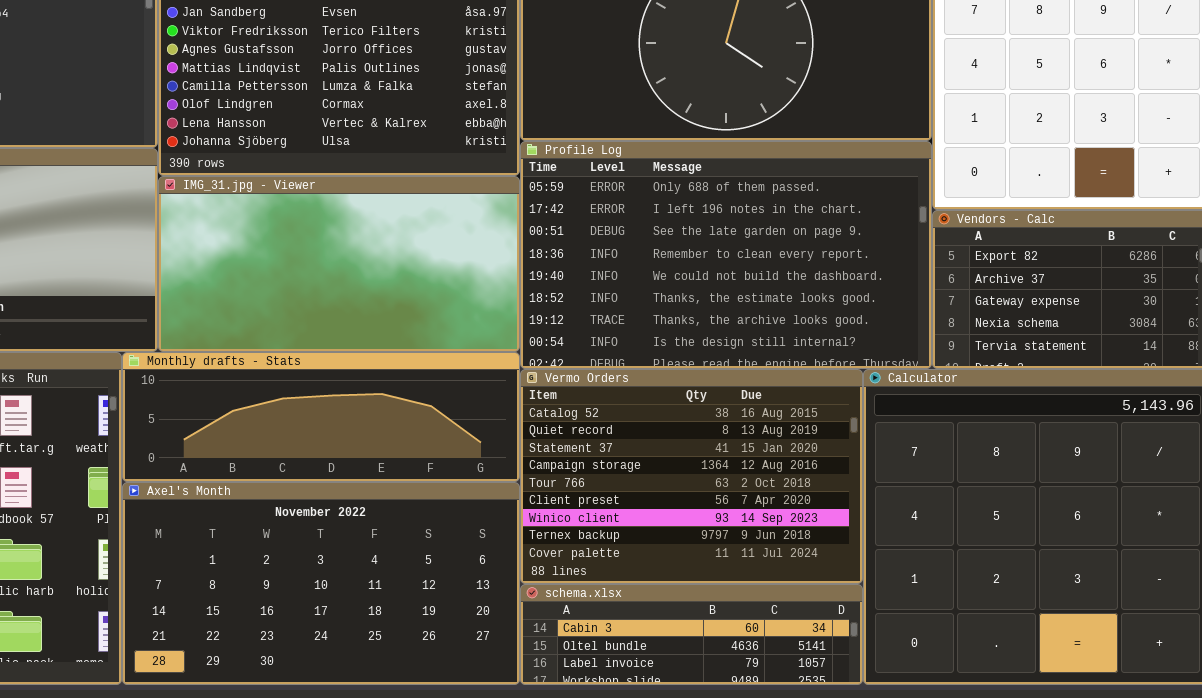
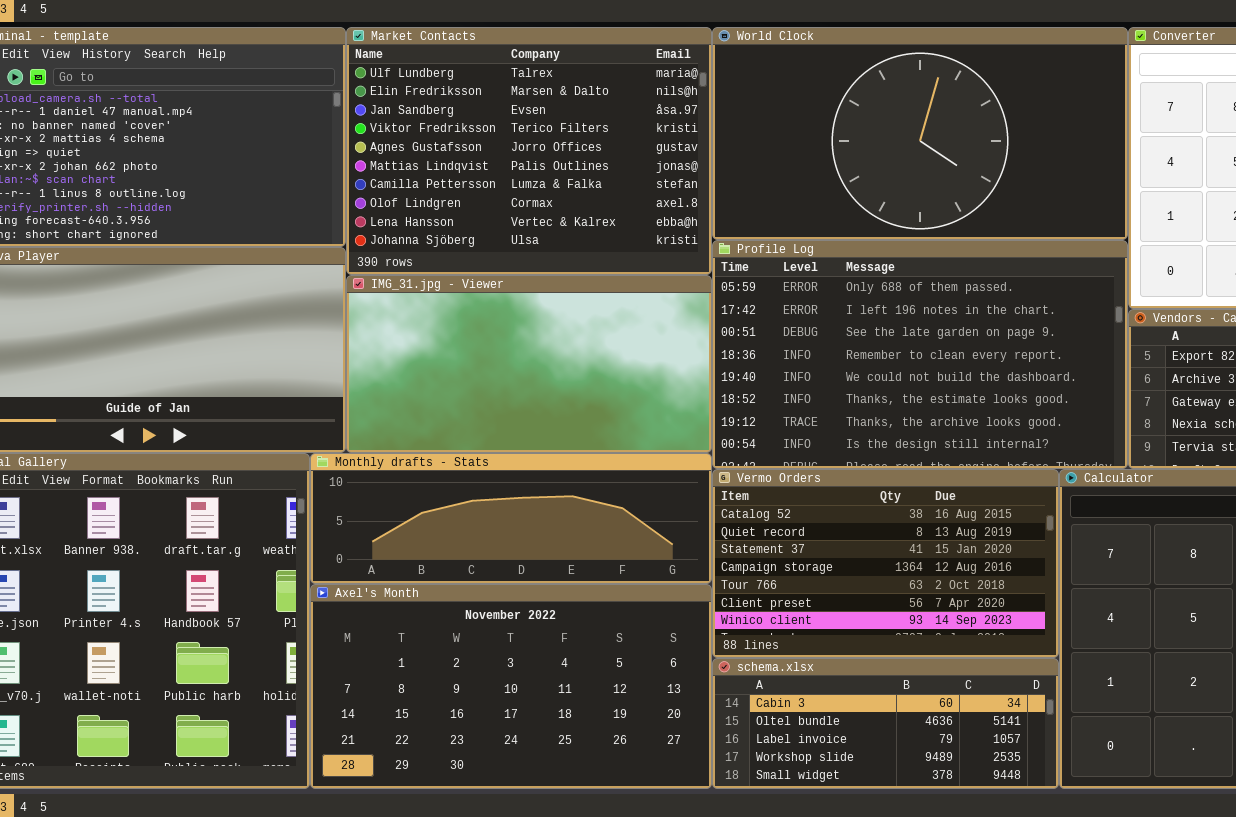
Vermo Orders: [520,369,863,584] -> [712,469,1059,658], resized
schema.xlsx: [520,584,863,685] -> [712,658,1059,789], resized

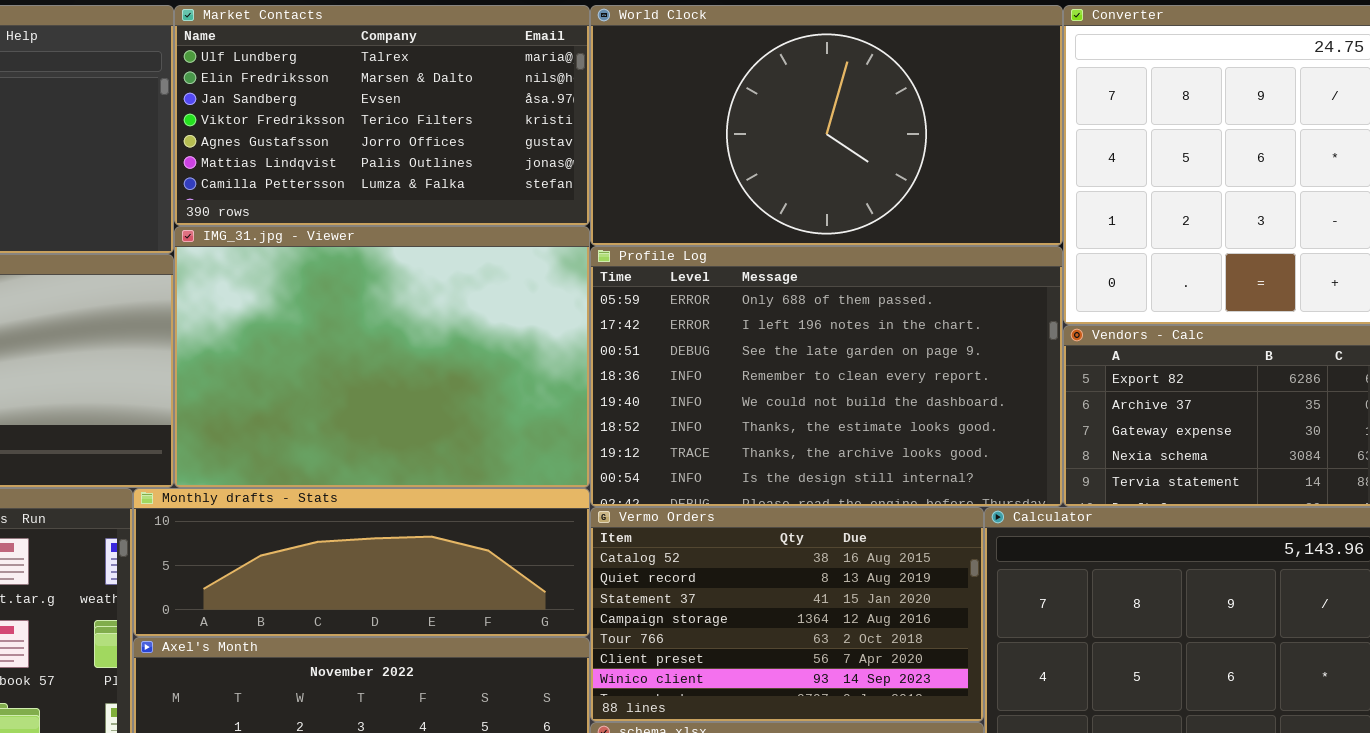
Market Contacts: [346,27,712,275] -> [174,5,590,226], resized
IMG_31.jpg - Viewer: [346,275,712,453] -> [174,226,590,488], resized

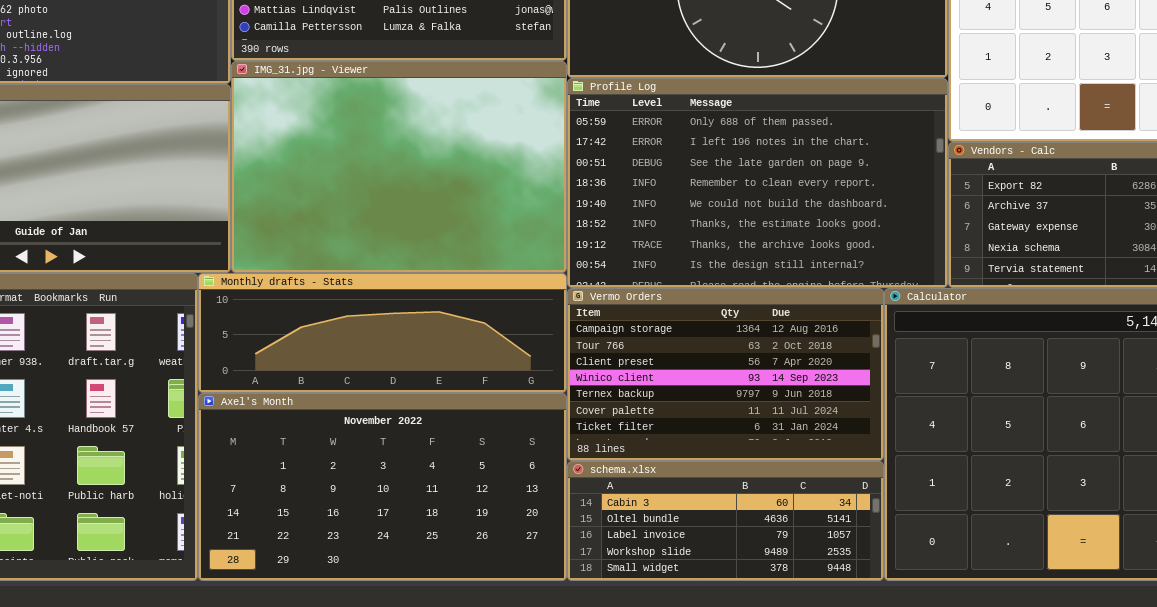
Vermo Orders: [590,507,984,722] -> [567,288,884,461], scrolled down 3 rows

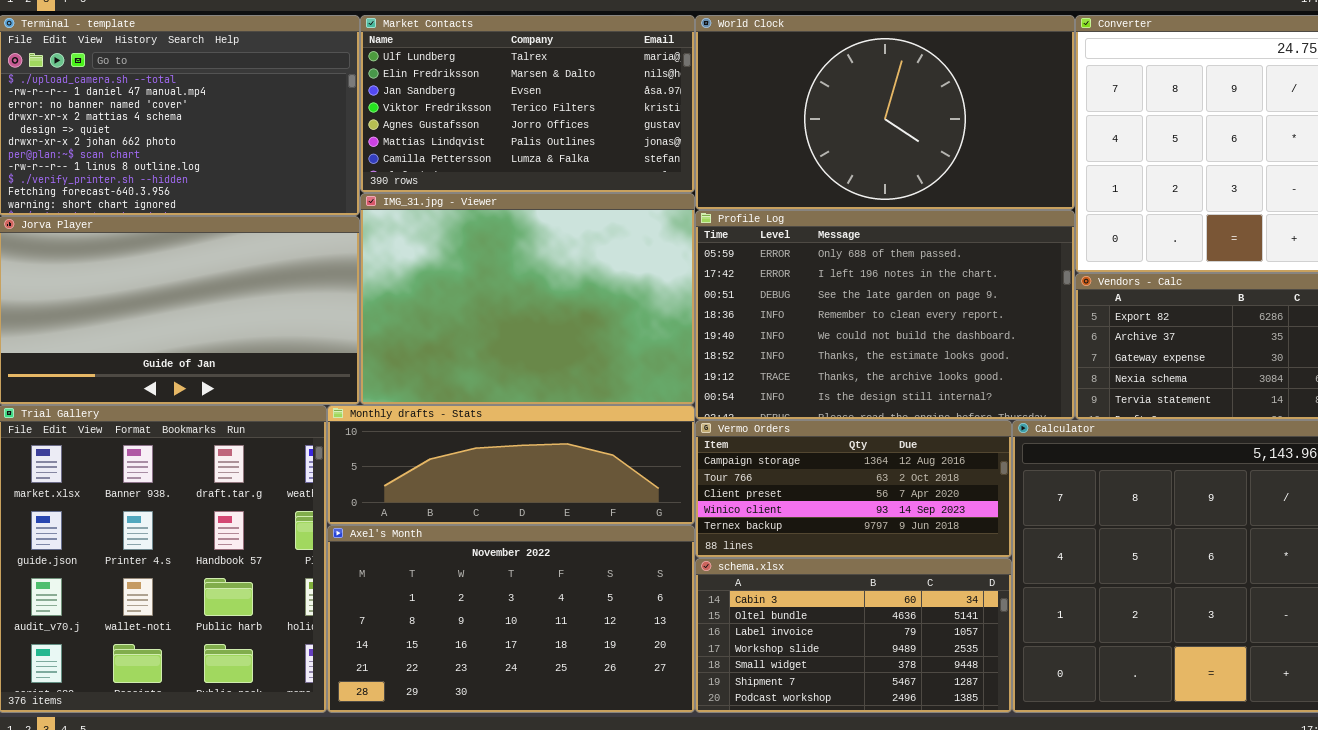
Vermo Orders: [567,288,884,461] -> [695,420,1012,558], resized
schema.xlsx: [567,461,884,581] -> [695,558,1012,713], resized

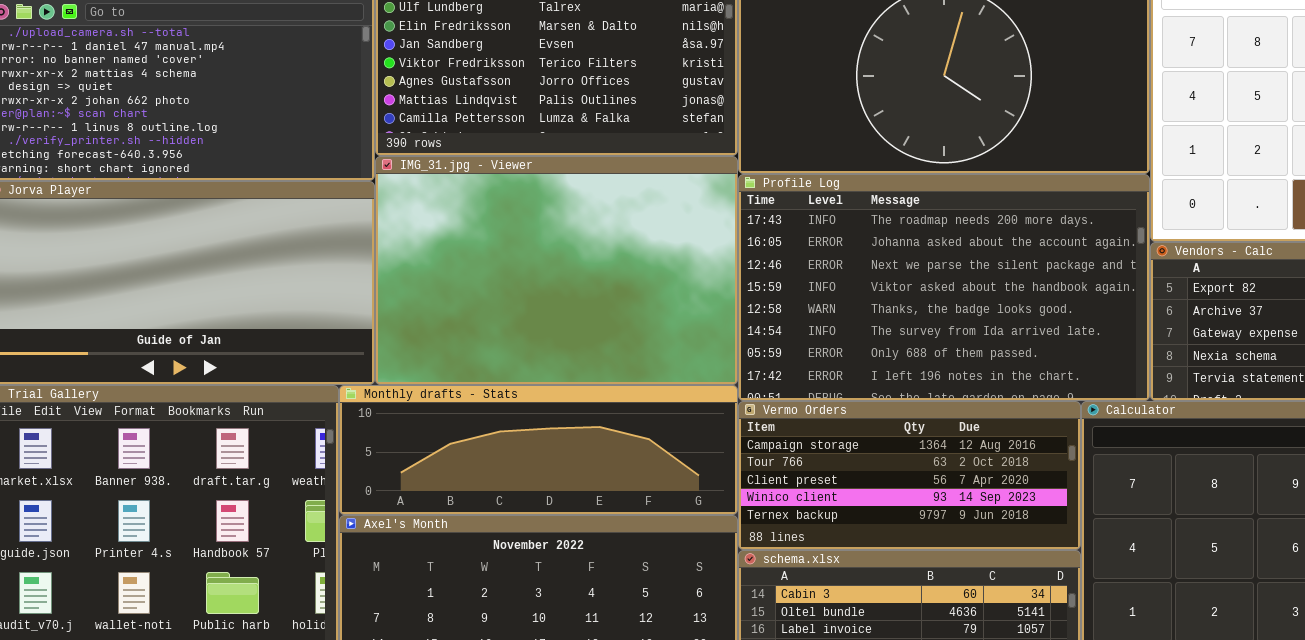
Profile Log: [695,210,1075,420] -> [738,174,1150,401], scrolled up 6 rows

